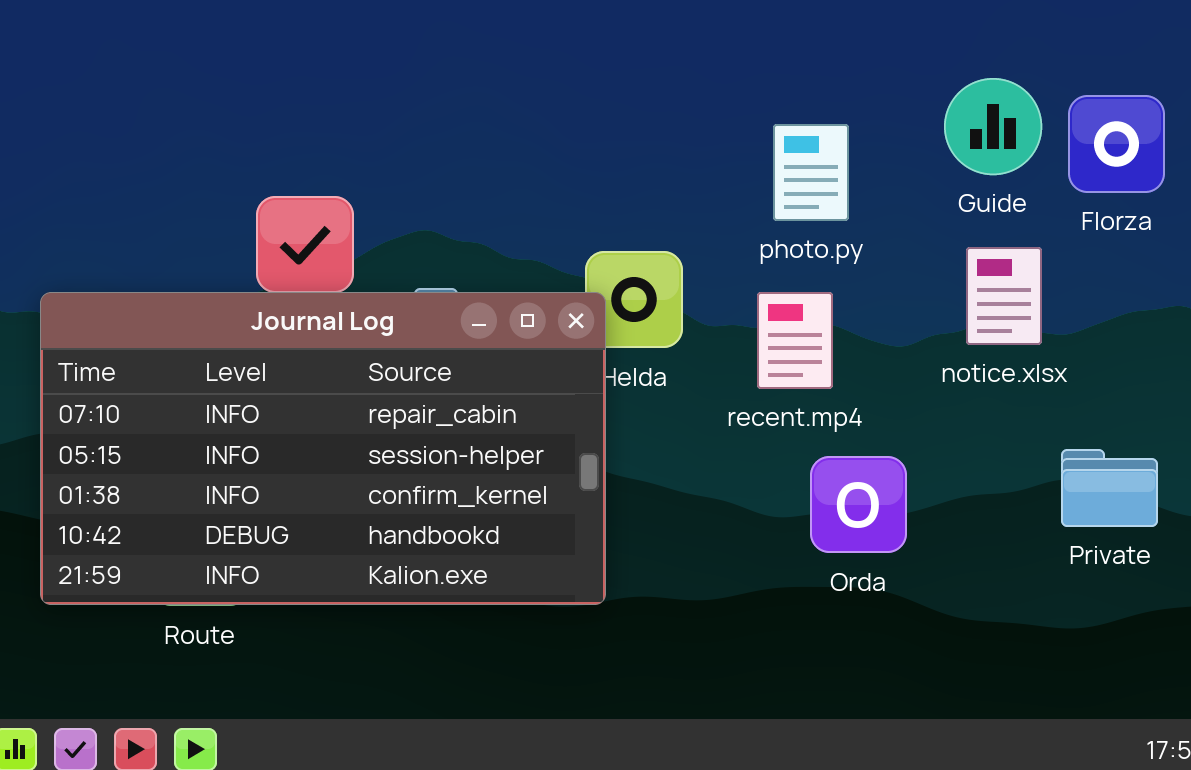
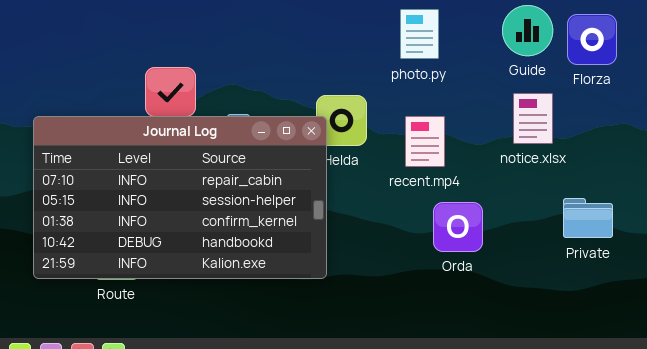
photo.py: [773,124,849,221] -> [400,9,439,59], moved

